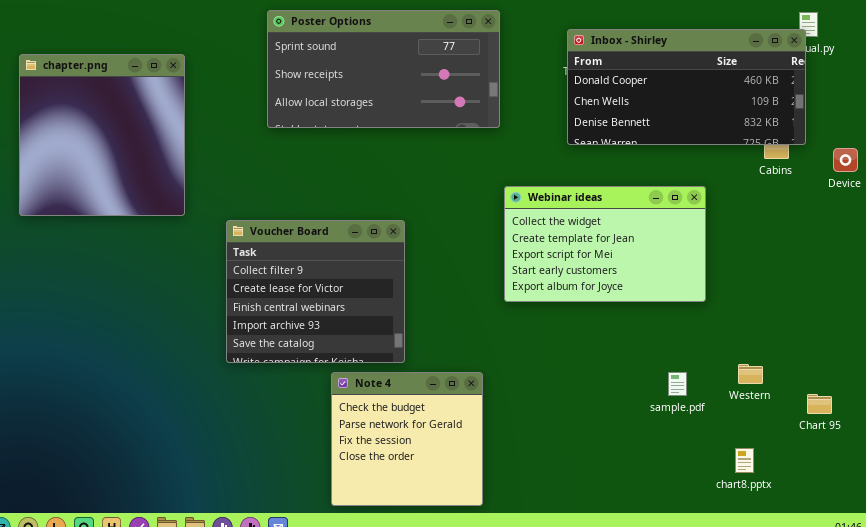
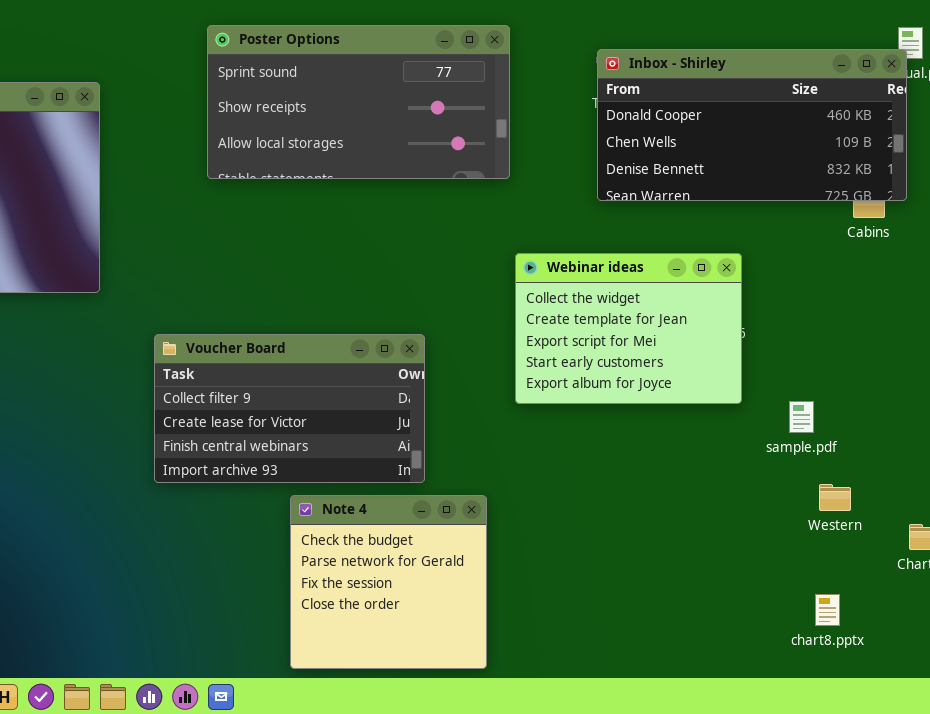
Webinar ideas: [504,186,706,302] -> [515,253,742,404], resized
Voucher Board: [226,220,405,363] -> [154,334,425,483], resized
sample.pdf: [668,372,687,396] -> [789,401,814,433], moved

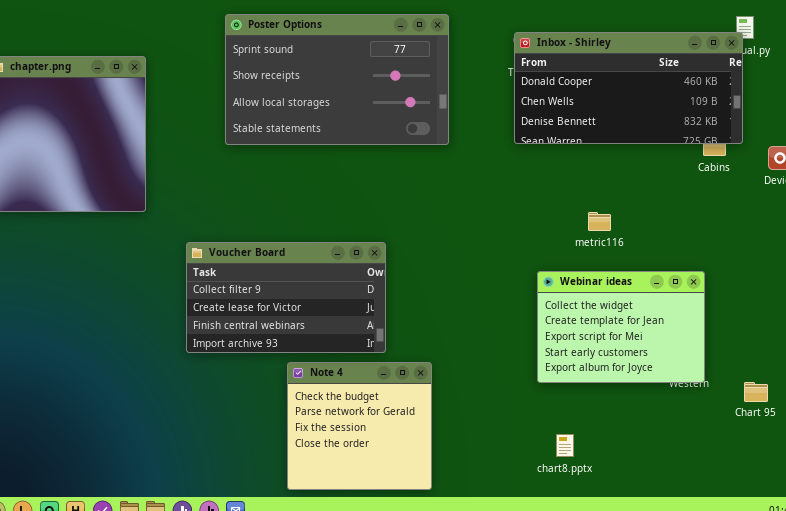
Poster Options: [207,25,510,179] -> [225,14,449,145], resized
Webinar ideas: [515,253,742,404] -> [537,271,705,383], moved
chart8.pptx: [815,594,840,626] -> [556,434,574,457], moved

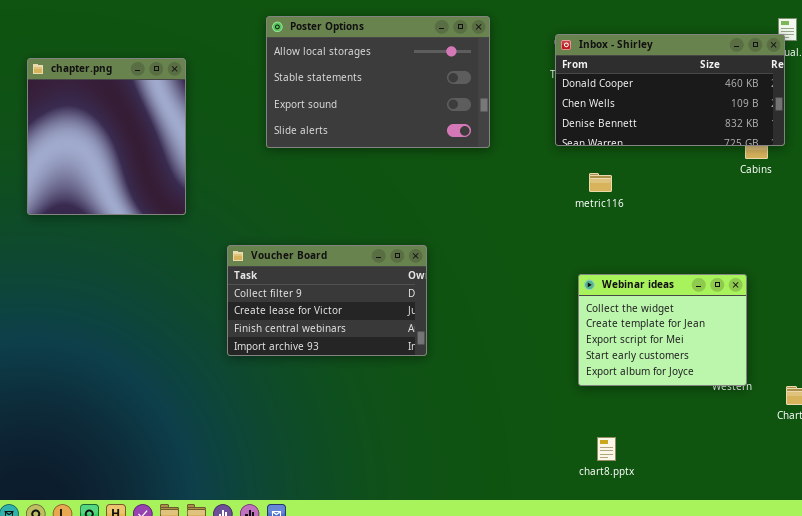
Poster Options: [225,14,449,145] -> [266,16,490,148], scrolled down 2 rows
metric116: [588,212,611,231] -> [589,173,612,192], moved
Note 4: [287,362,432,490] -> none, closed

